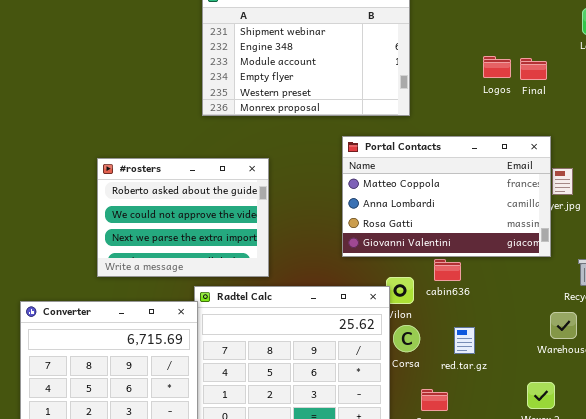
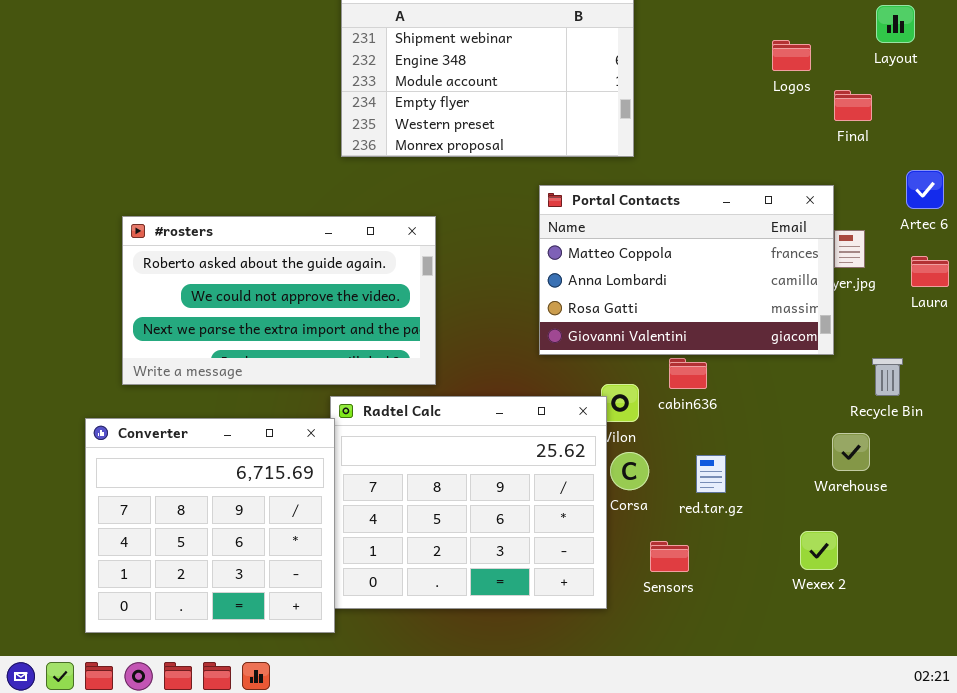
Logos: [483,56,511,78] -> [772,40,811,71], moved
Final: [520,58,547,80] -> [834,90,872,121], moved
#rosters: [97,158,269,277] -> [122,216,436,385], resized

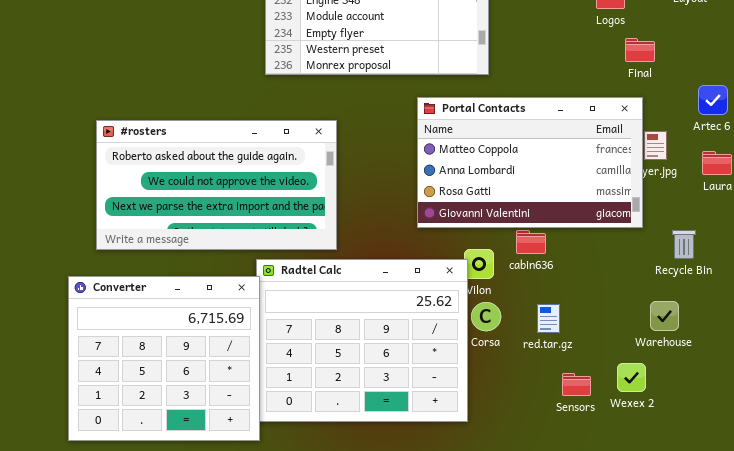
Final: [834,90,872,121] -> [625,38,655,62], moved
Warehouse: [832,433,870,471] -> [650,301,679,331], moved
Sensors: [650,541,689,572] -> [562,373,591,396], moved

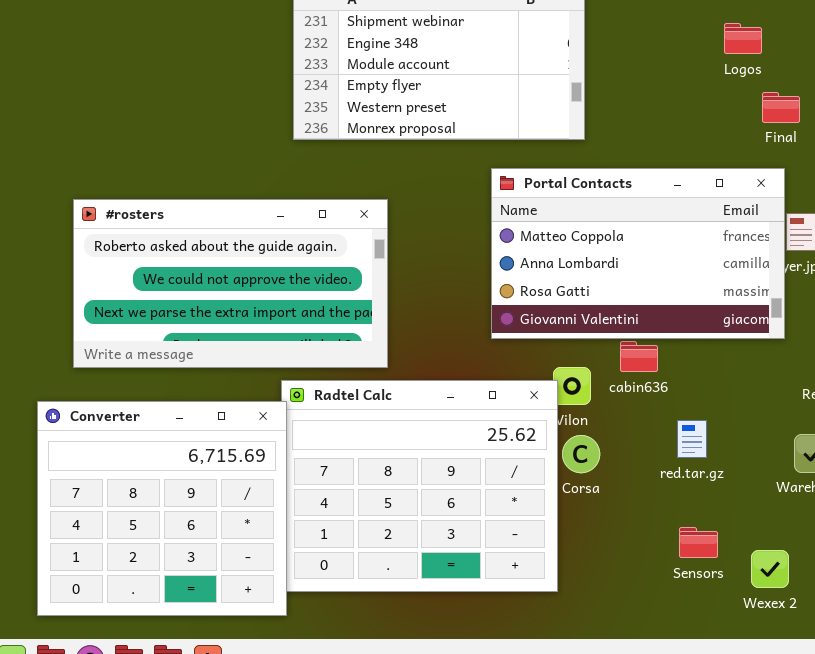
red.tar.gz: [537,304,560,333] -> [677,420,707,458], moved
Wexex 2: [617,363,646,392] -> [751,550,789,588], moved

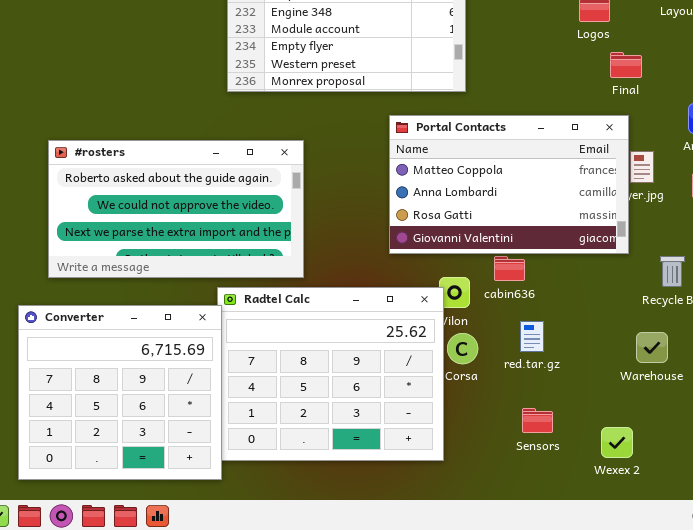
red.tar.gz: [677,420,707,458] -> [520,321,544,352], moved
Sensors: [679,527,718,558] -> [522,408,553,433], moved

